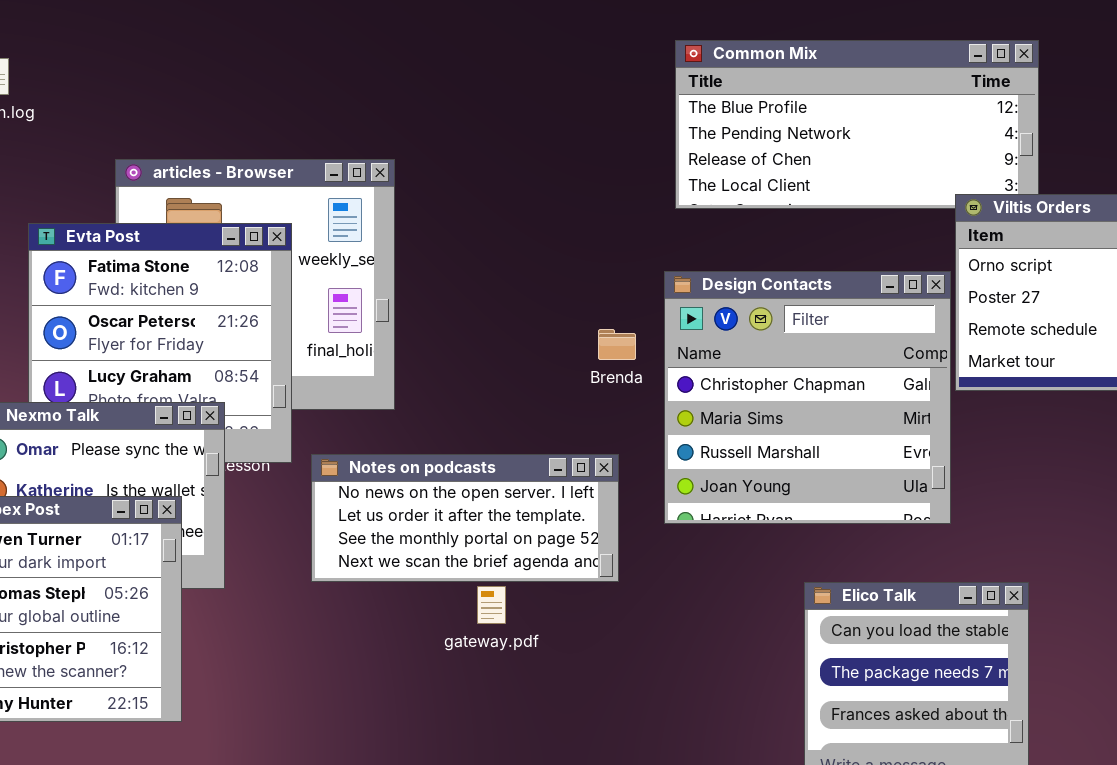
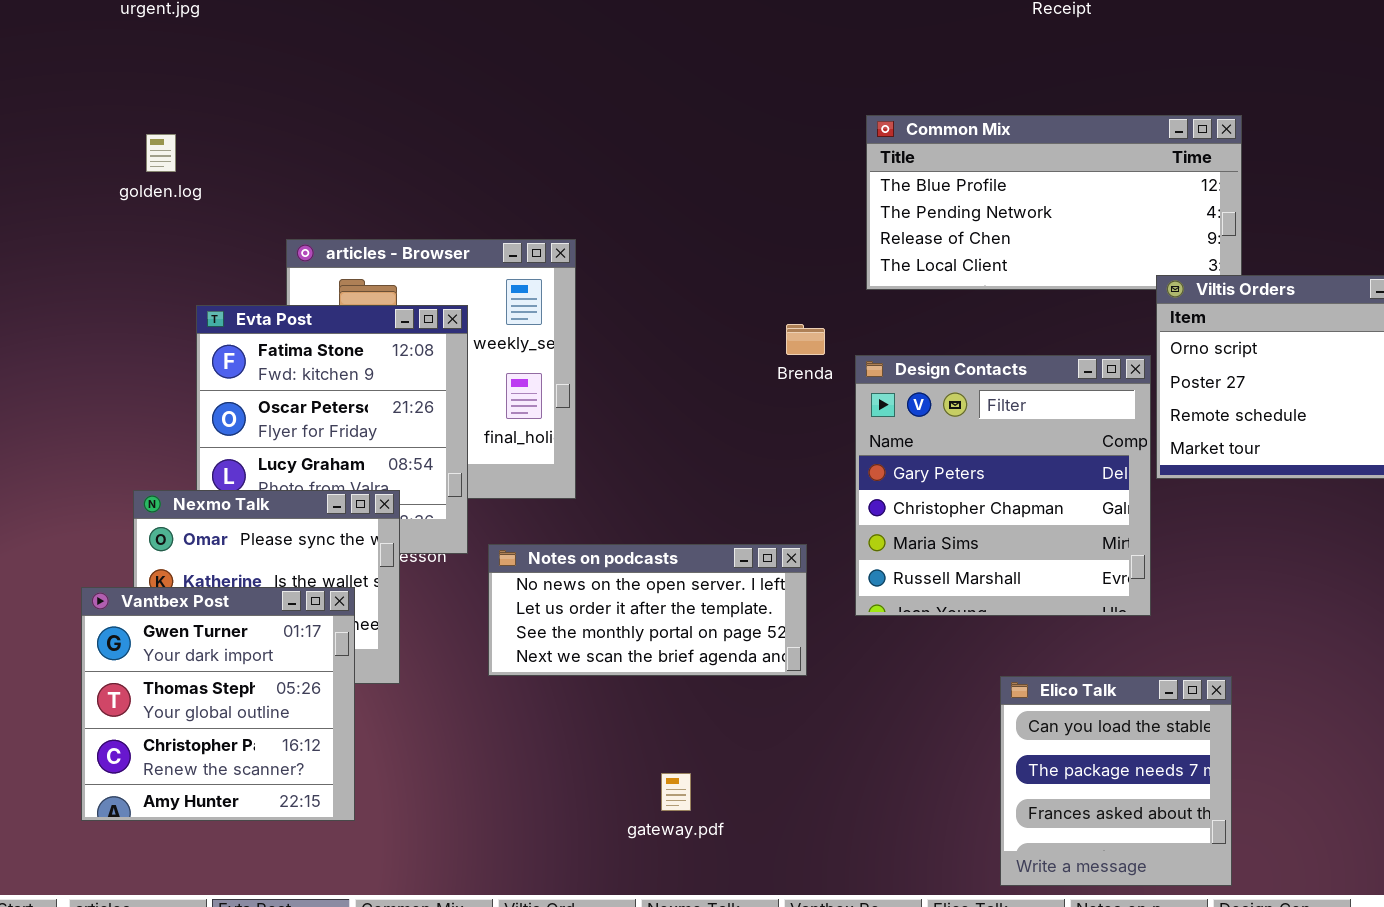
Design Contacts: [664,271,951,524] -> [855,355,1151,616], scrolled up 1 row
Brenda: [598,329,636,360] -> [786,324,825,355], moved
gateway.pdf: [477,586,506,624] -> [661,773,691,811], moved

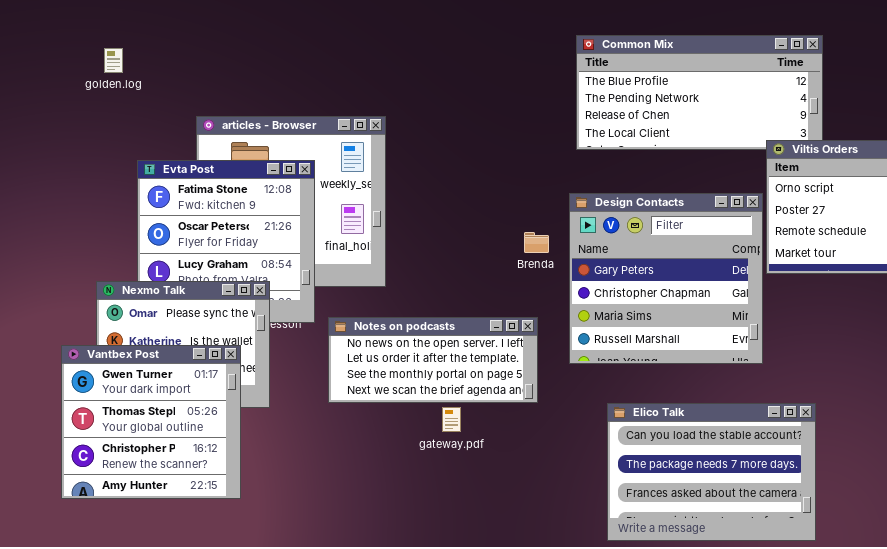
Brenda: [786,324,825,355] -> [524,232,549,253], moved
Elico Talk: [1000,676,1232,886] -> [607,403,816,541], resized
gateway.pdf: [661,773,691,811] -> [442,407,461,432], moved

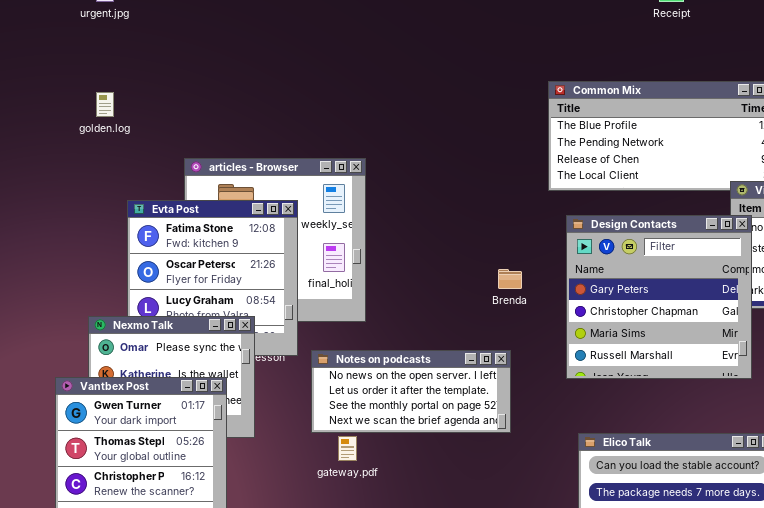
Design Contacts: [569,193,763,364] -> [566,215,752,379], moved
gateway.pdf: [442,407,461,432] -> [338,436,357,461], moved

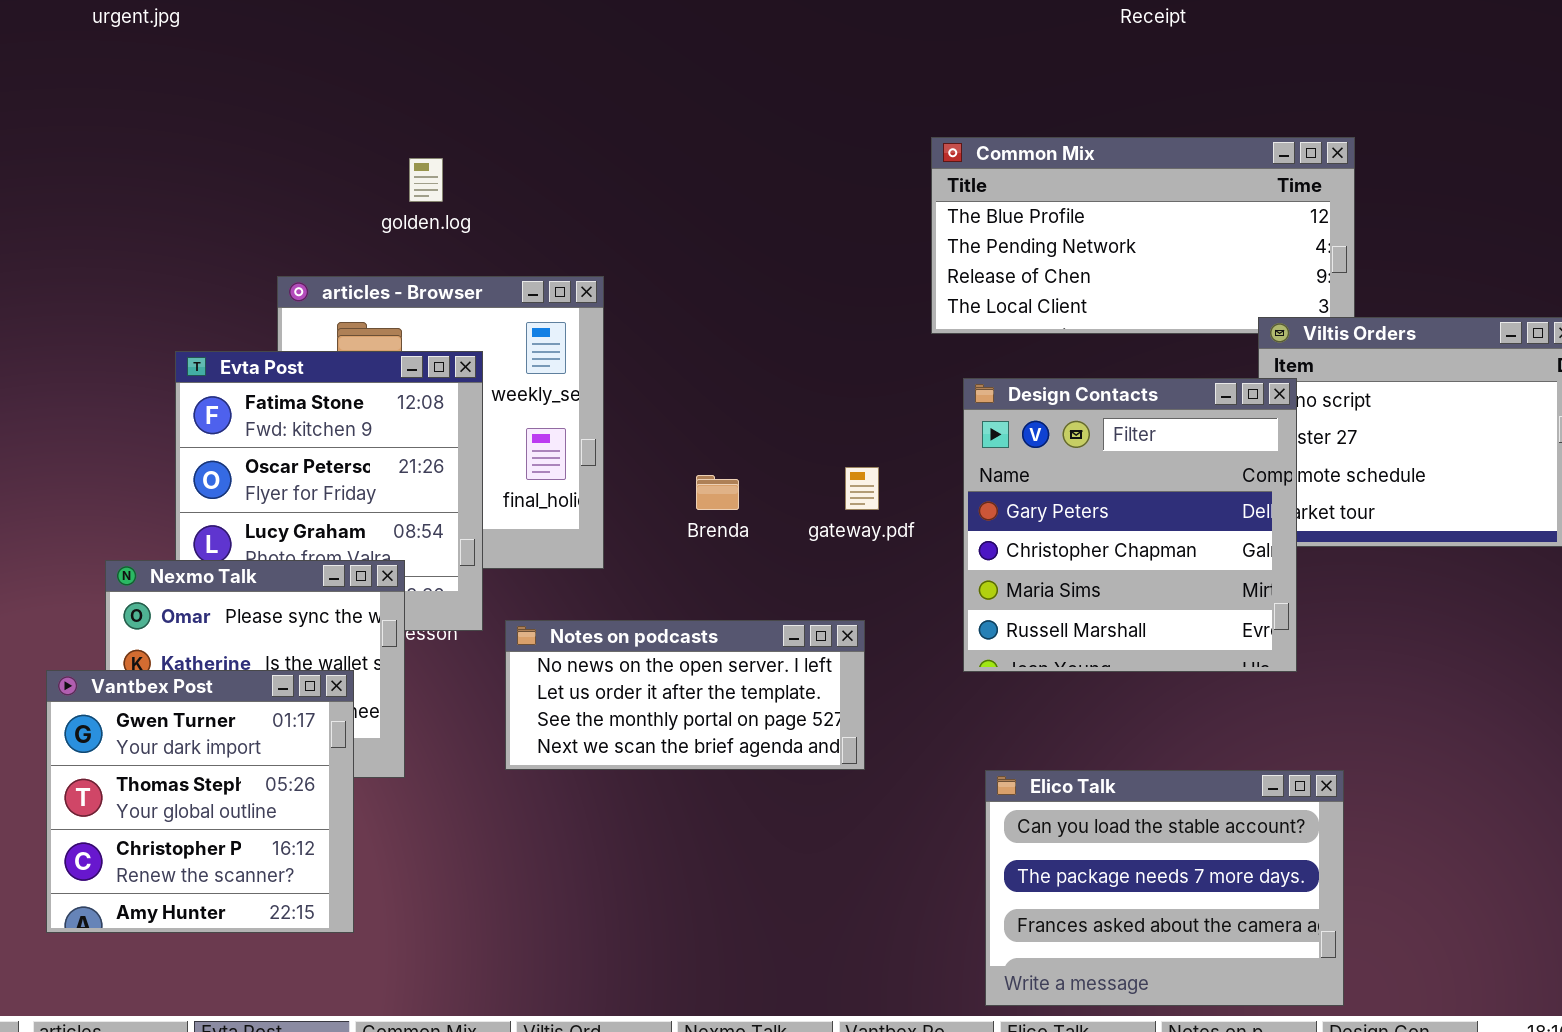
golden.log: [96,92,114,117] -> [409,158,443,202], moved
Brenda: [498,269,522,289] -> [696,475,739,510], moved
gateway.pdf: [338,436,357,461] -> [845,467,879,510], moved

